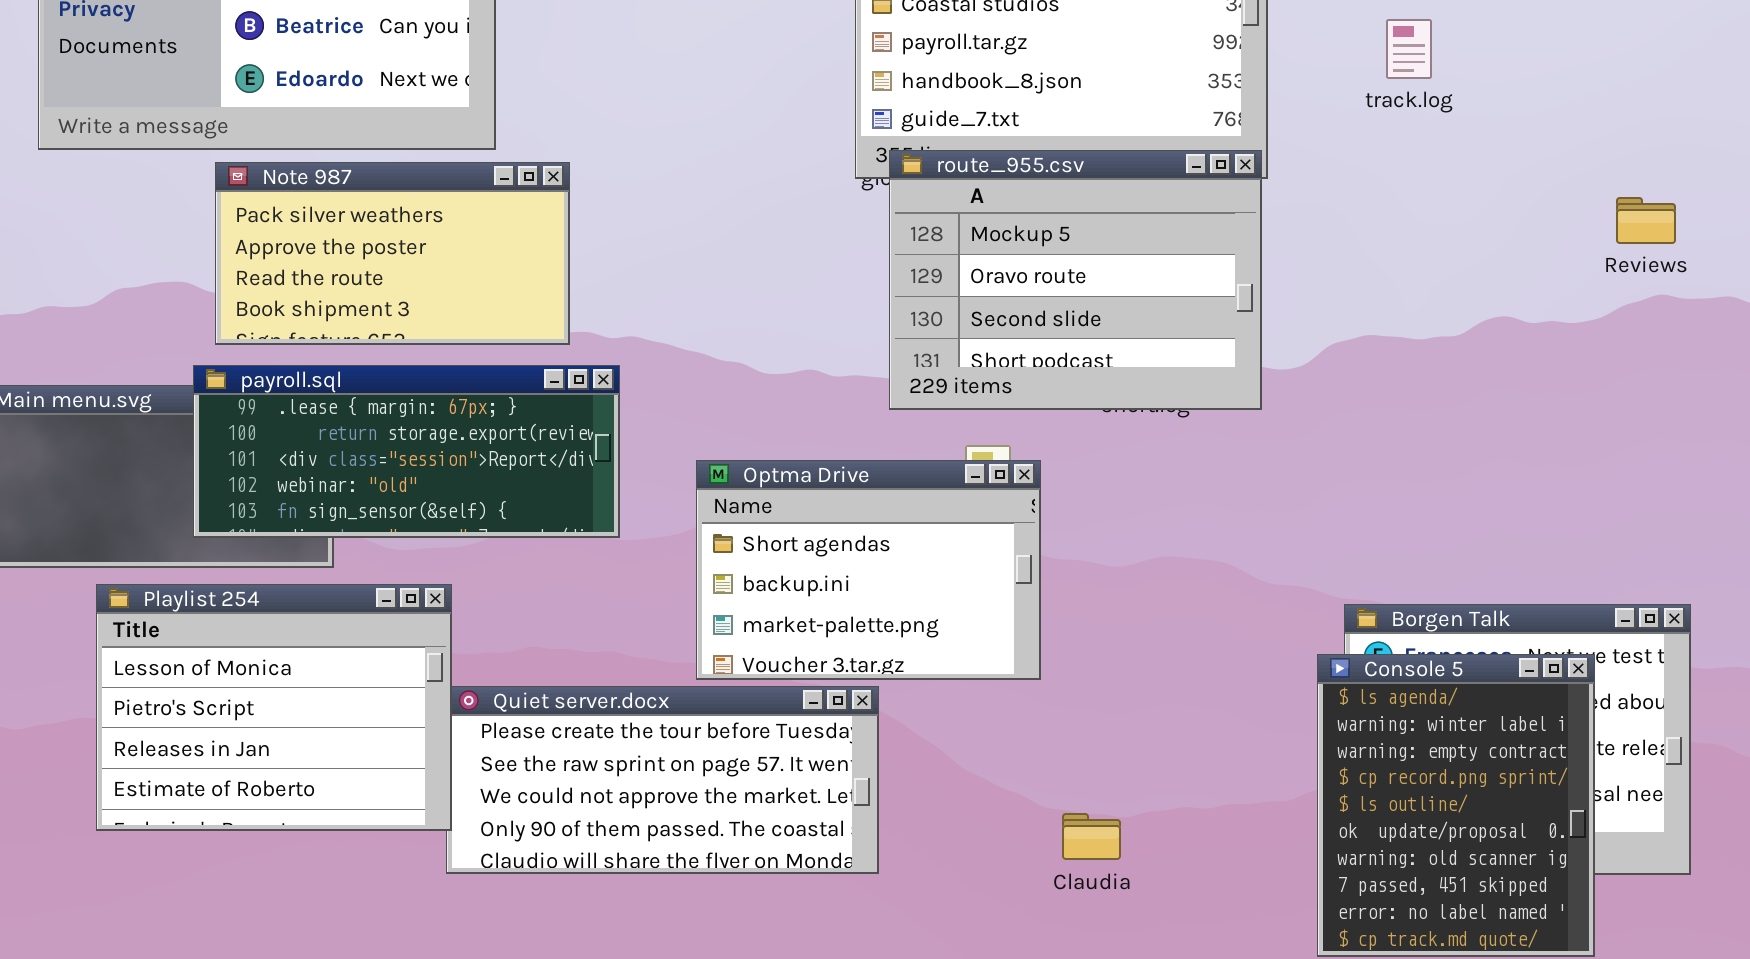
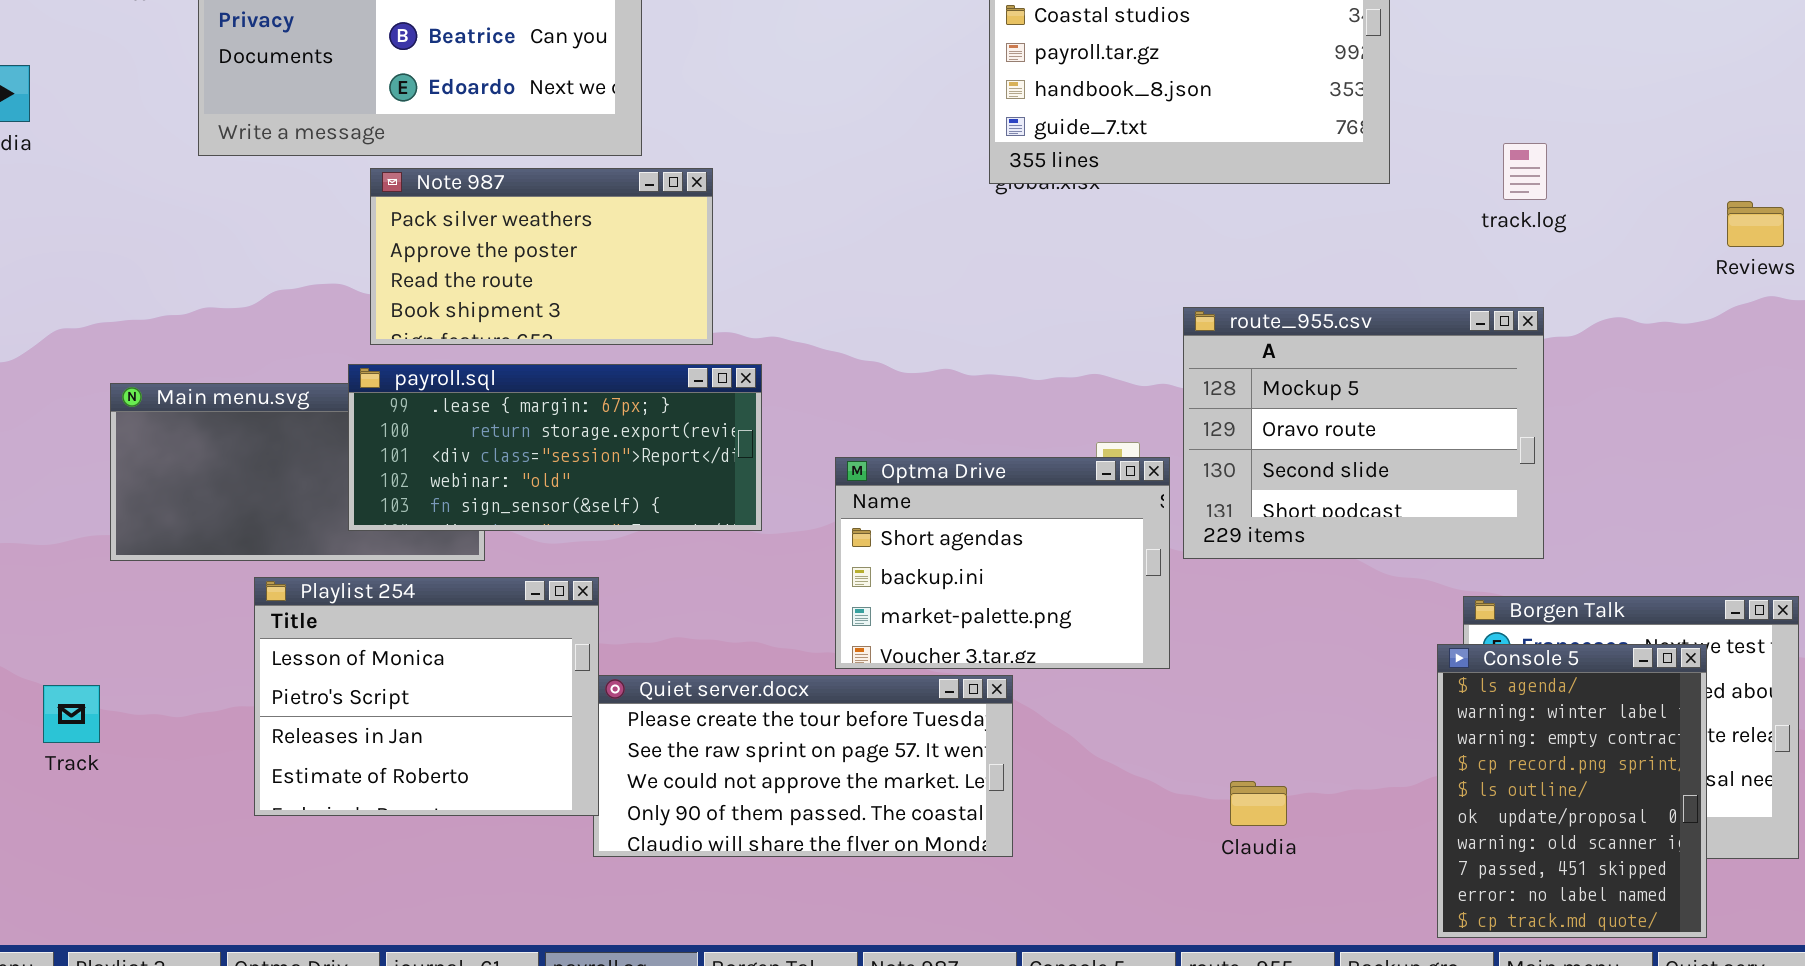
track.log: [1386,19,1432,79] -> [1503,143,1547,200], moved
route_955.csv: [889,150,1262,410] -> [1183,307,1544,559], moved
Claudia: [1062,813,1121,860] -> [1230,781,1287,826], moved

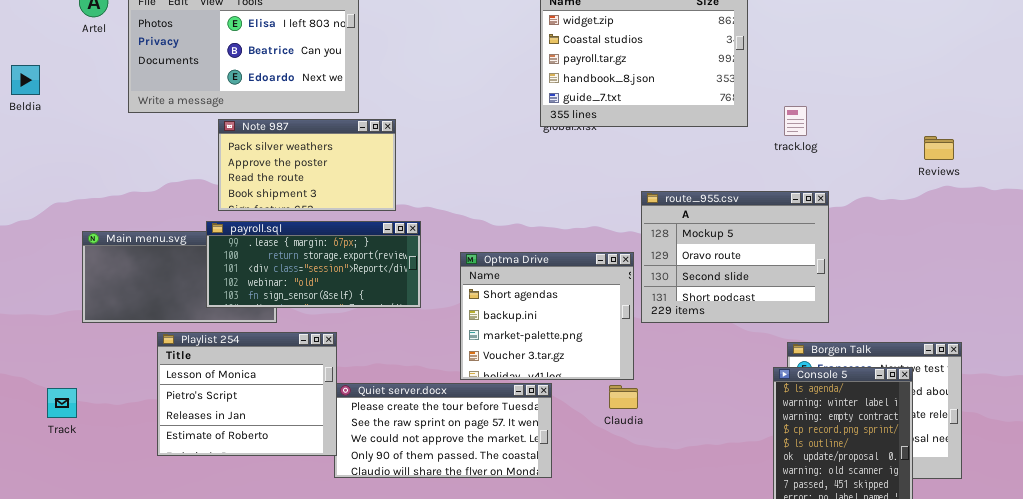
track.log: [1503,143,1547,200] -> [784,106,807,136], moved
Optma Drive: [835,457,1170,669] -> [460,252,634,380], resized
Claudia: [1230,781,1287,826] -> [609,385,638,409], moved

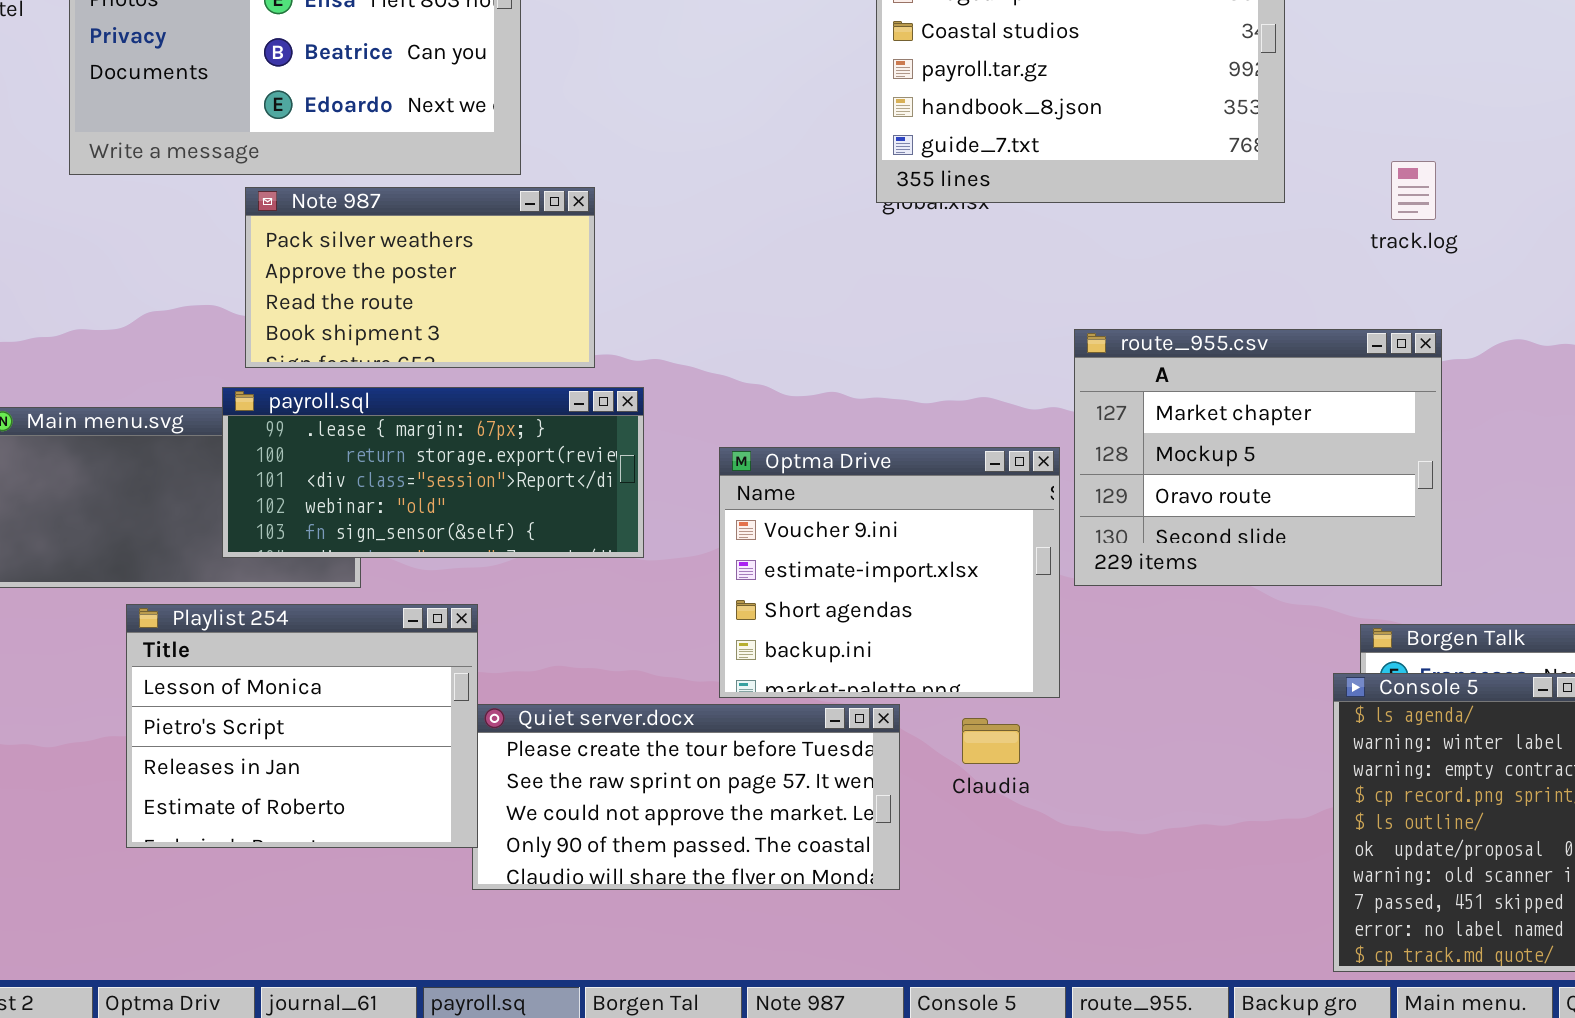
track.log: [784,106,807,136] -> [1391,161,1436,220], moved
route_955.csv: [641,191,829,323] -> [1074,329,1442,586], scrolled up 1 row
Optma Drive: [460,252,634,380] -> [719,447,1060,698], scrolled up 2 rows
Claudia: [609,385,638,409] -> [962,718,1020,764], moved

